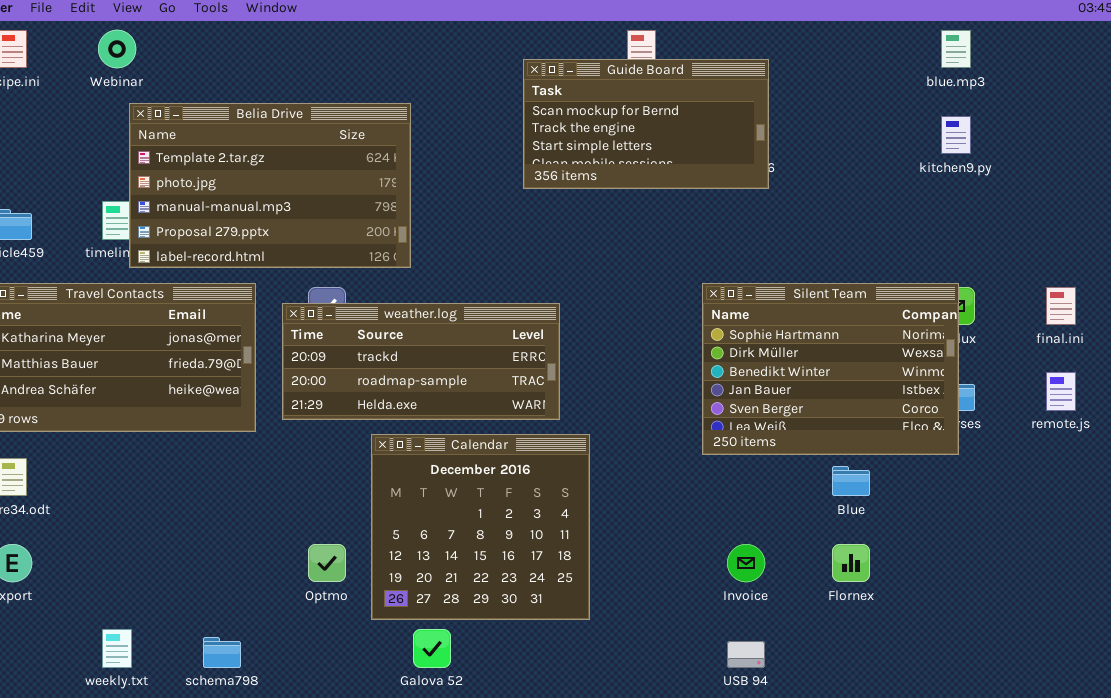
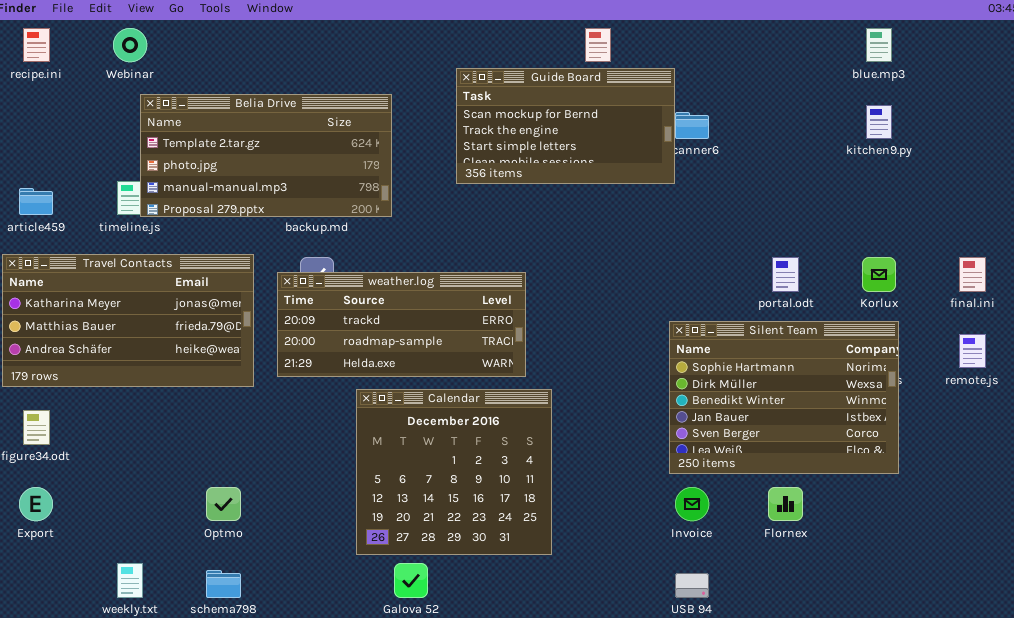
Guide Board: [523,59,769,189] -> [456,68,675,184], moved
Belia Drive: [129,103,411,268] -> [140,94,392,217], resized
Silent Team: [702,283,959,455] -> [669,321,899,474], moved
Optmo: [308,544,346,582] -> [206,487,241,521], moved

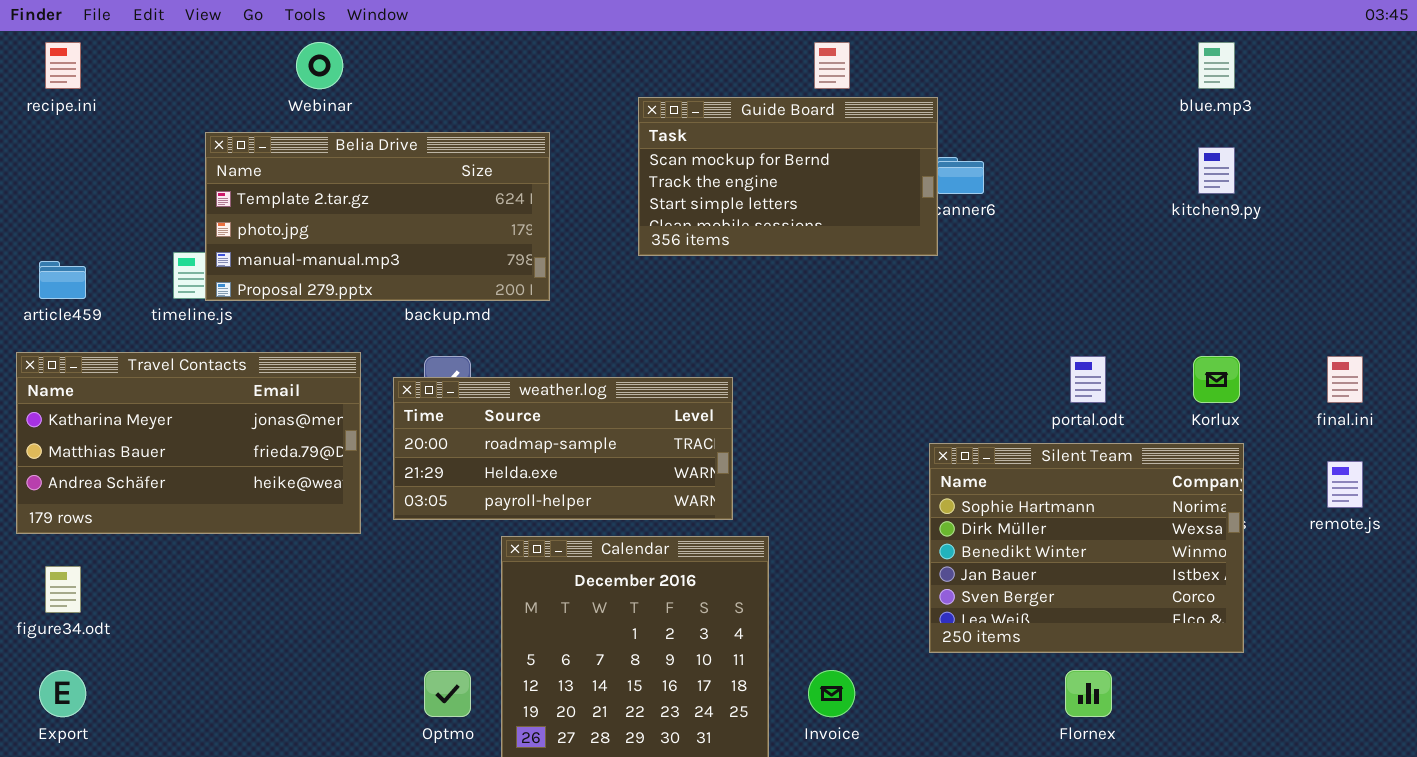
Webinar: [113,28,147,62] -> [296,42,343,89], moved
weather.log: [277,272,526,377] -> [393,377,733,520], scrolled down 1 row
Optmo: [206,487,241,521] -> [424,670,471,717], moved
Invoice: [675,487,709,521] -> [808,670,855,717], moved

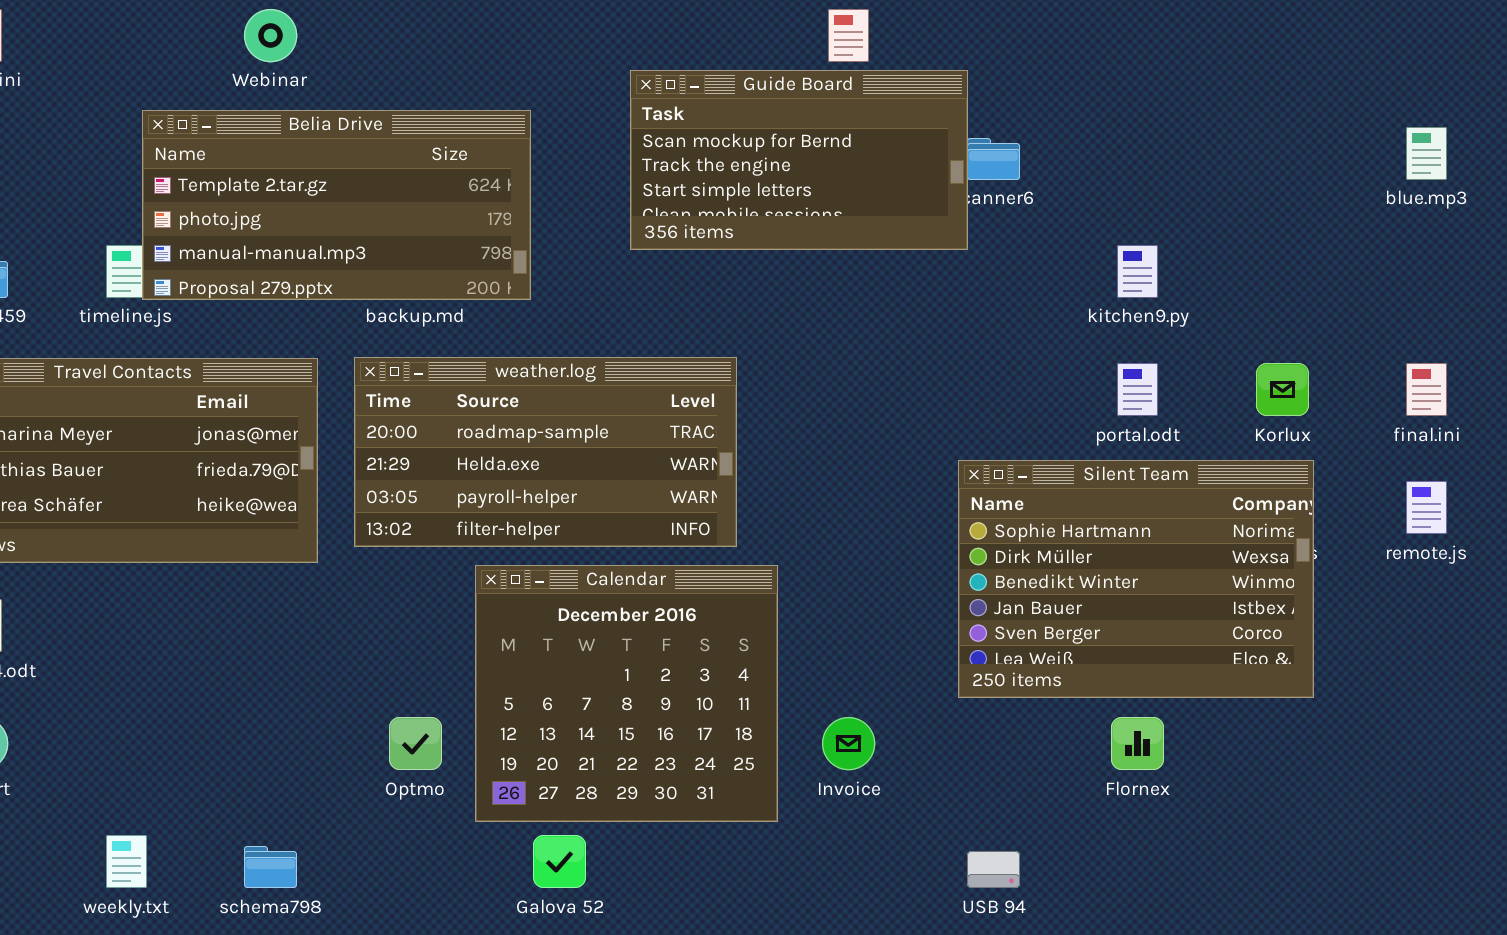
blue.mp3: [1198,42,1235,89] -> [1406,127,1447,180], moved
kitchen9.py: [1198,147,1235,194] -> [1117,245,1158,298], moved
weather.log: [393,377,733,520] -> [354,357,737,547], resized

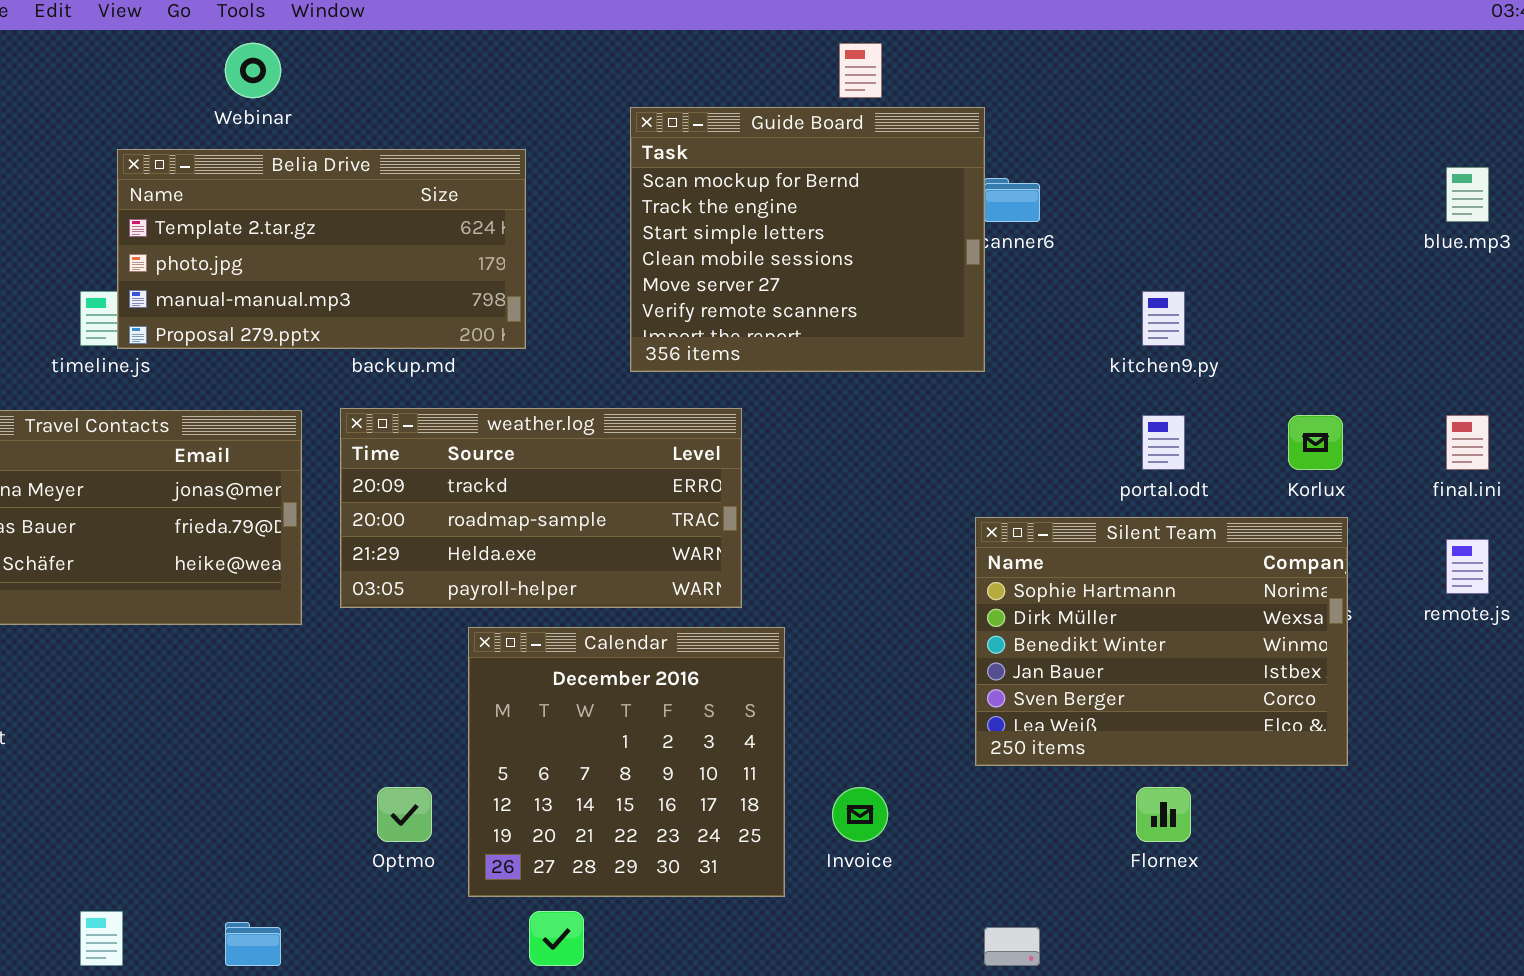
Guide Board: [630,70,968,250] -> [630,107,985,372], resized
weather.log: [354,357,737,547] -> [340,408,742,608], scrolled up 1 row

